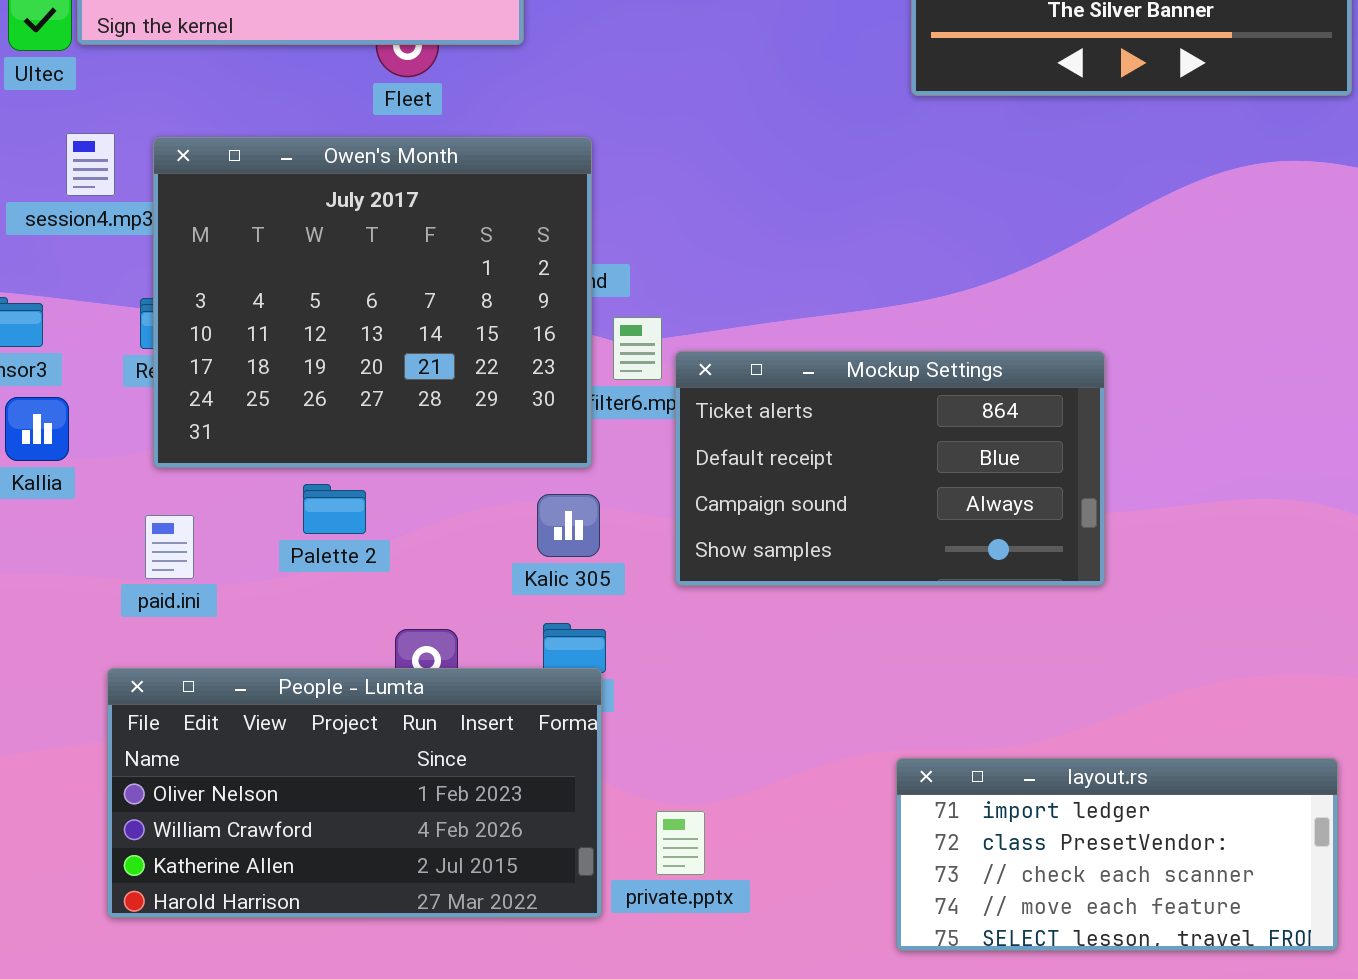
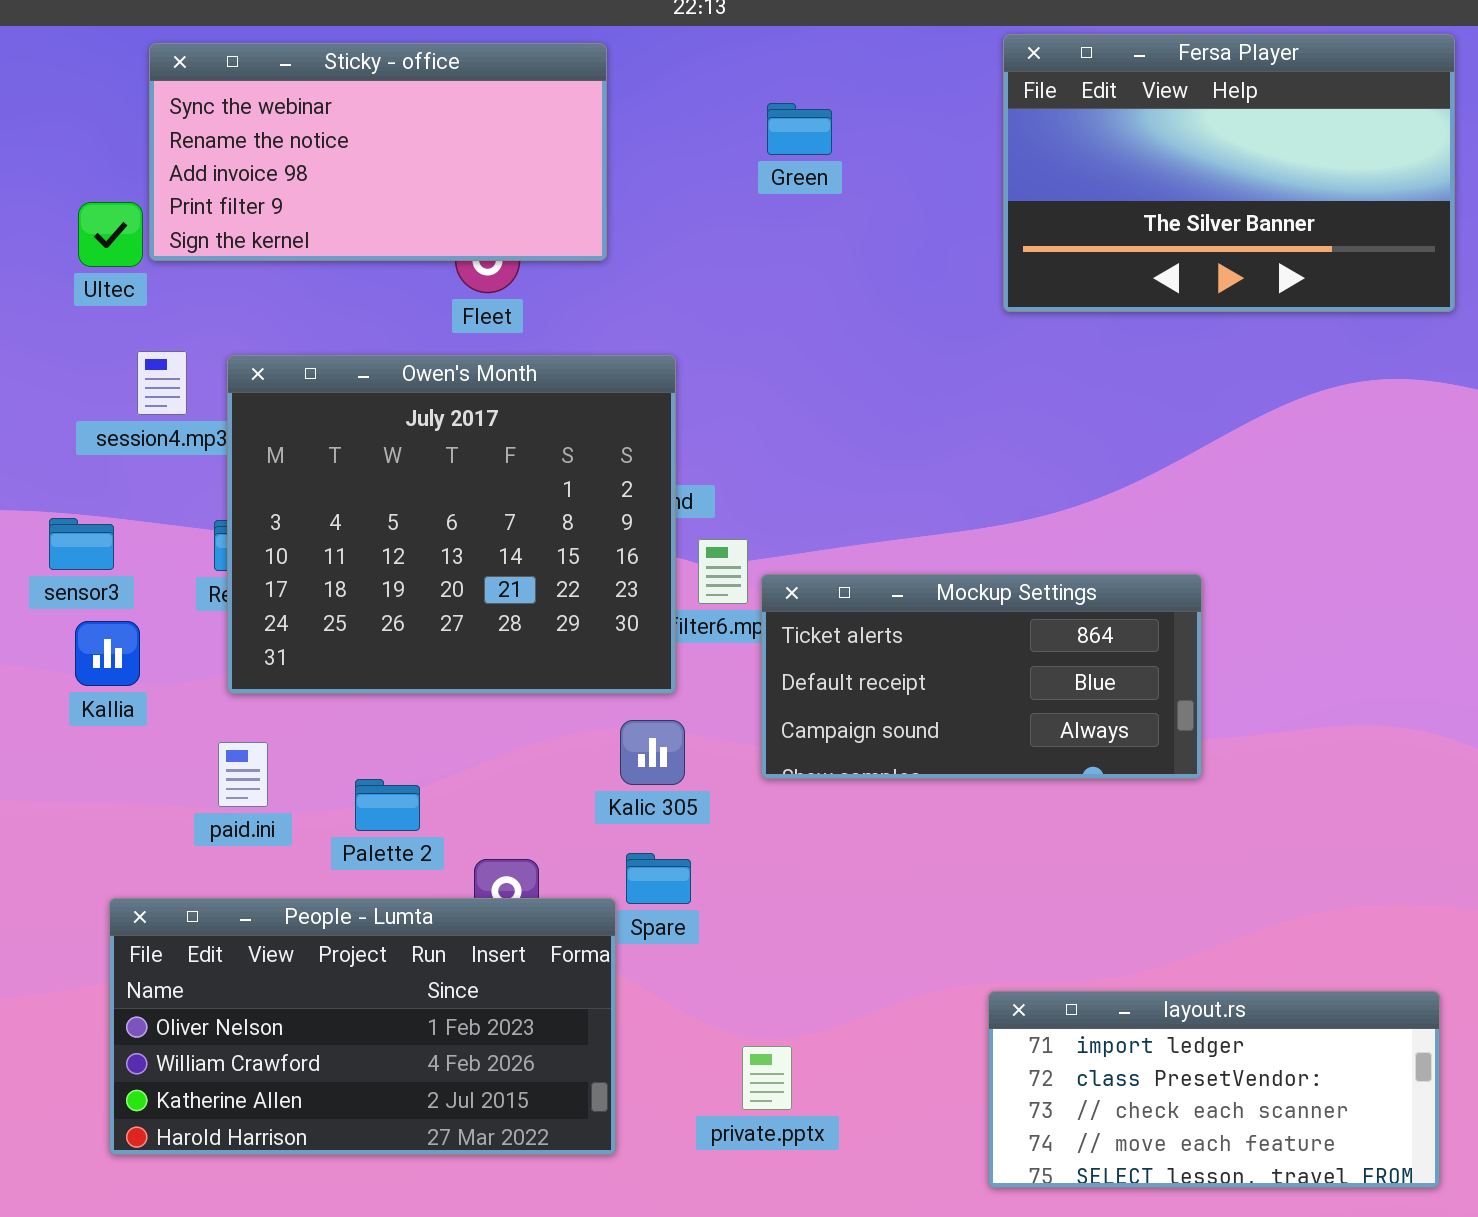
Mockup Settings: [675,351,1105,586] -> [761,574,1202,779], resized
Palette 2: [303,484,366,534] -> [355,779,420,831], moved
People - Lumta: [107,668,602,918] -> [109,898,616,1155], moved

